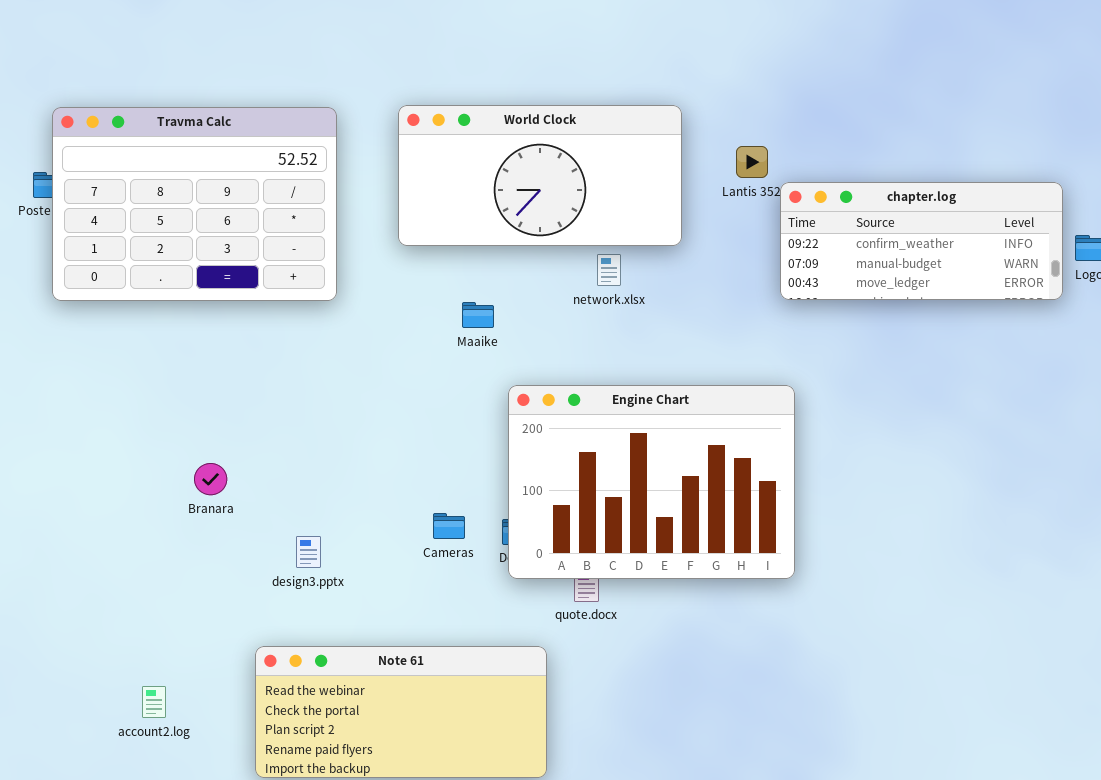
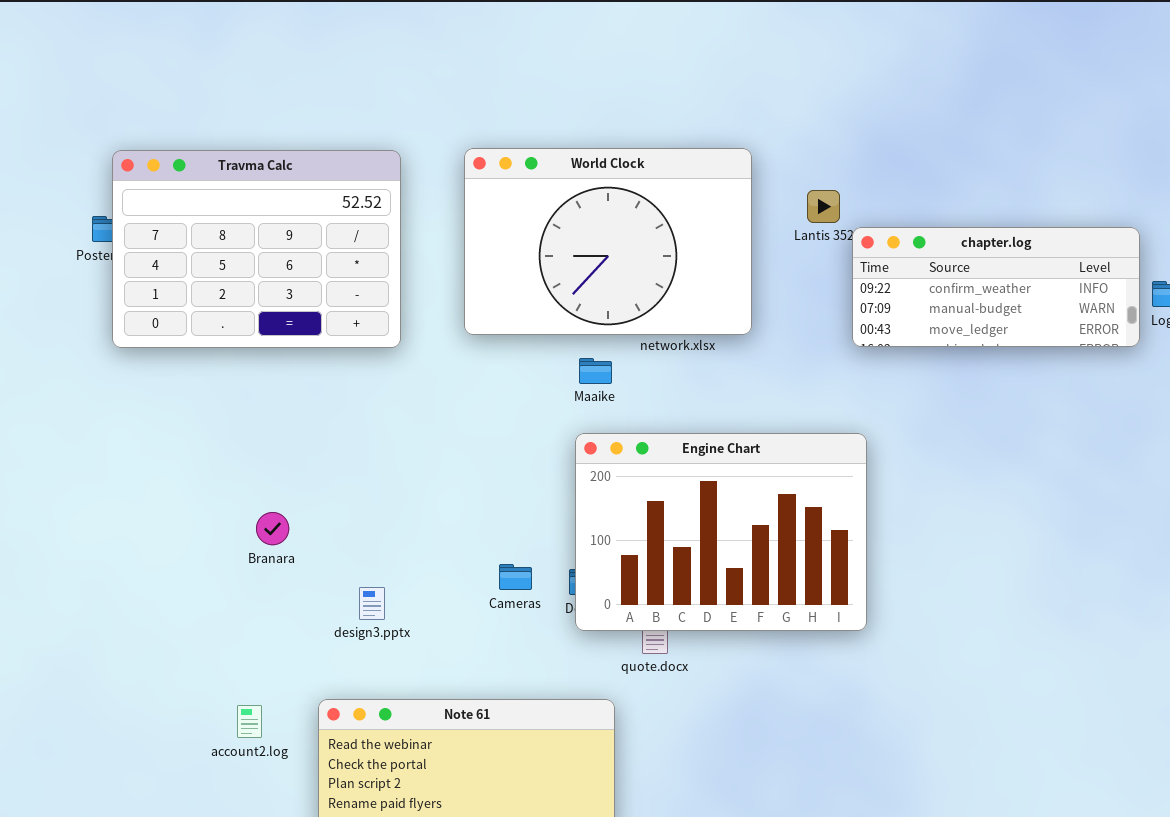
World Clock: [398,105,682,246] -> [464,148,752,335], resized
Maaike: [462,302,494,328] -> [579,358,612,384], moved
account2.log: [142,686,166,718] -> [237,705,262,738], moved

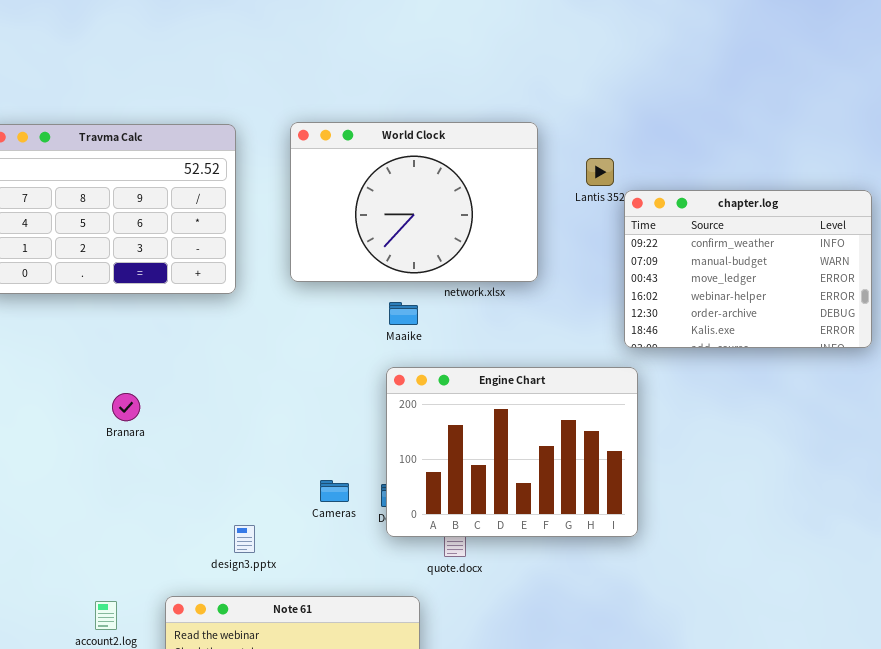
chapter.log: [852,227,1140,347] -> [624,190,872,348], resized
Branara: [256,512,289,545] -> [112,393,140,421], moved
design3.pptx: [359,587,385,620] -> [234,525,255,553], moved

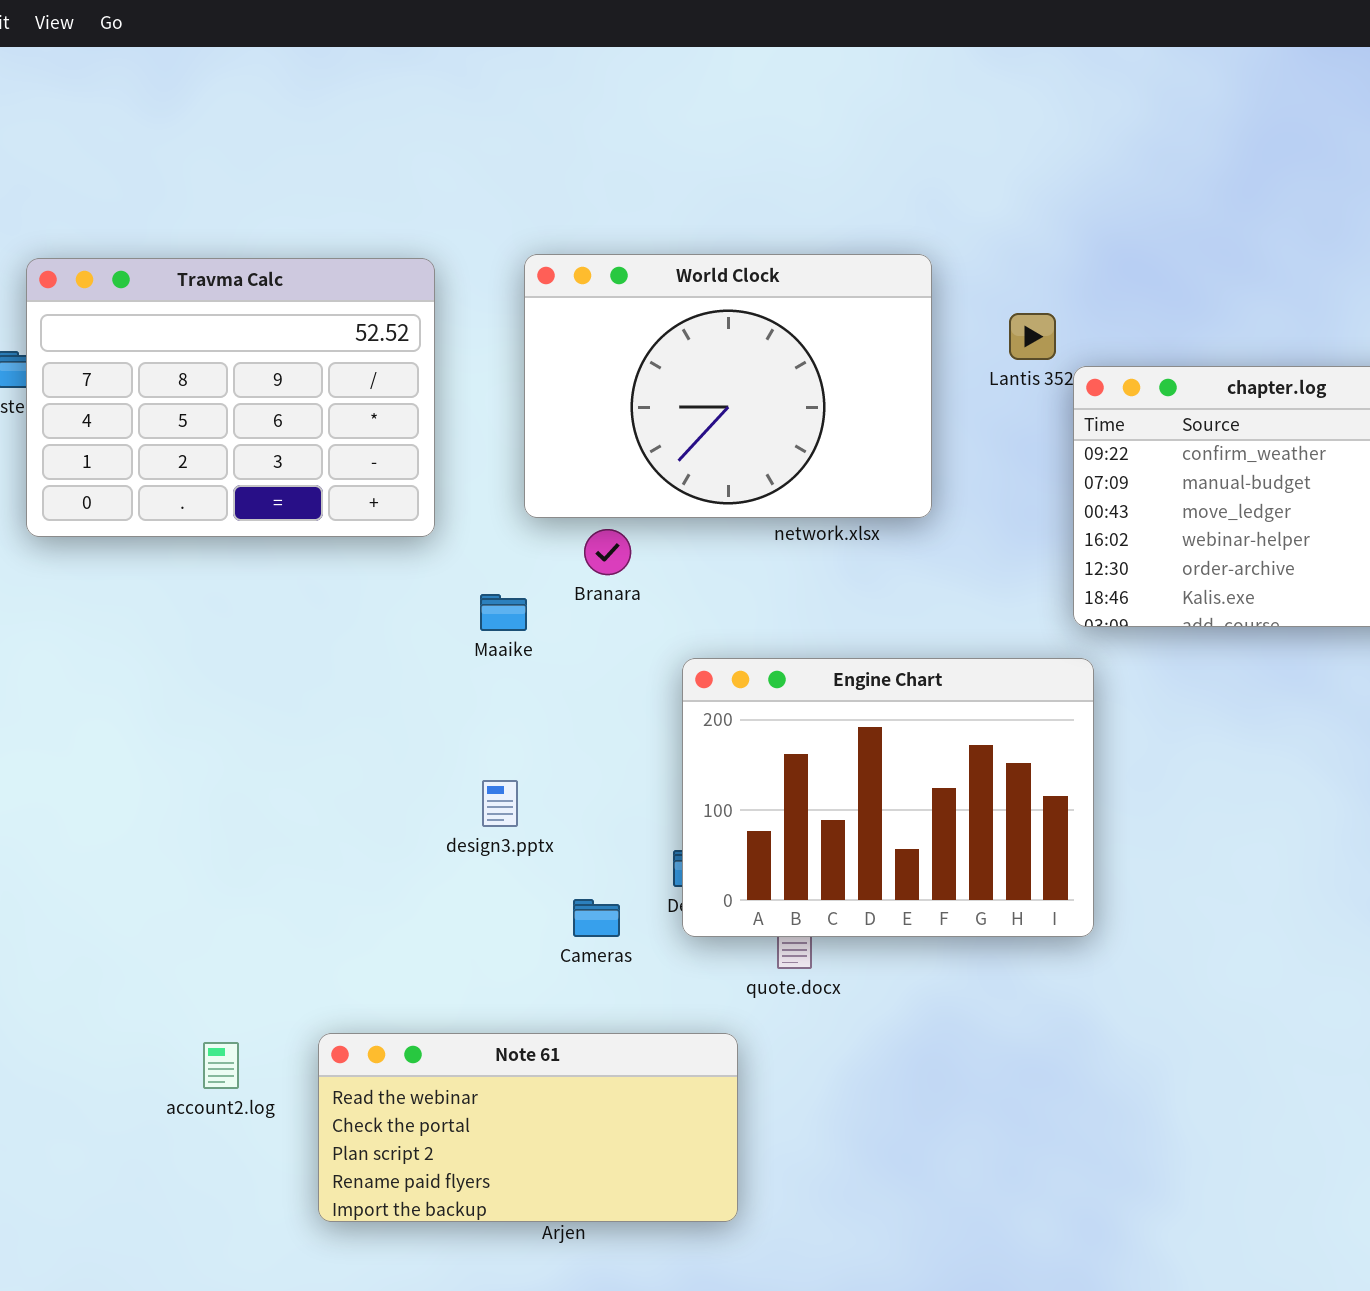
Maaike: [389,302,418,325] -> [480,594,527,631], moved
Branara: [112,393,140,421] -> [584,529,631,575], moved
Cameras: [320,480,349,502] -> [573,899,620,937], moved
design3.pptx: [234,525,255,553] -> [482,780,518,827], moved

